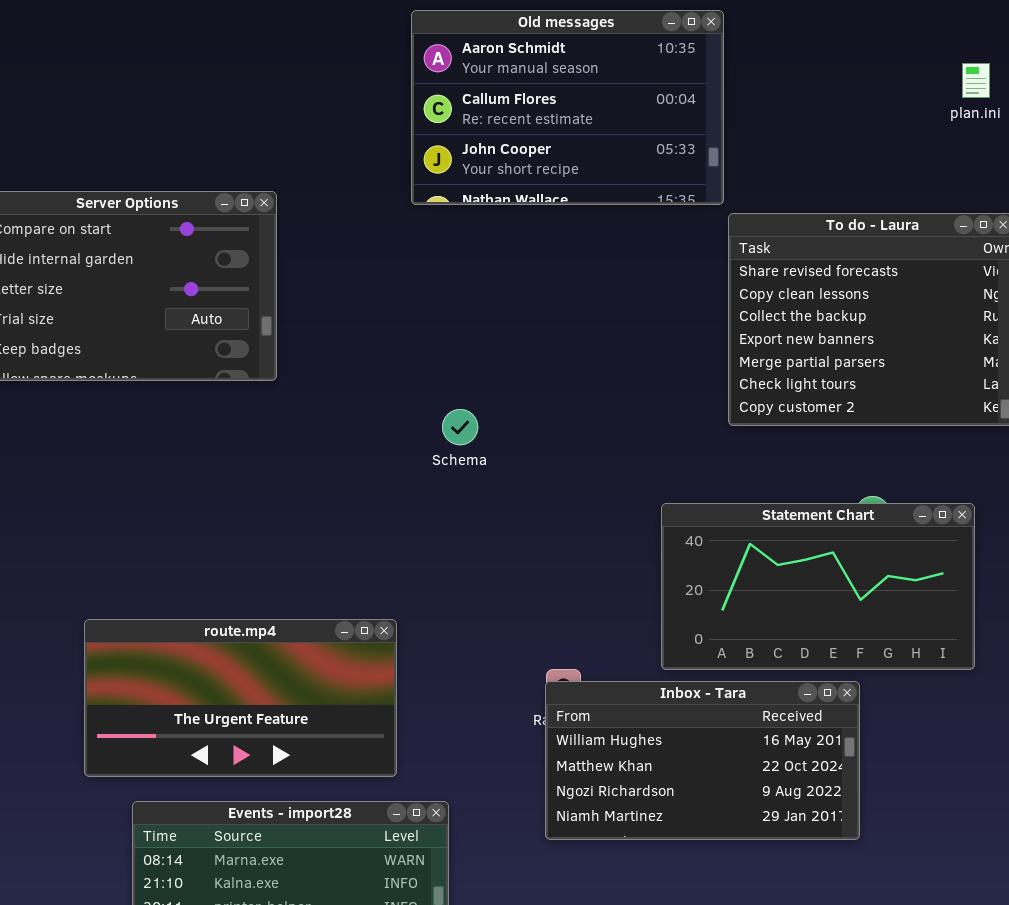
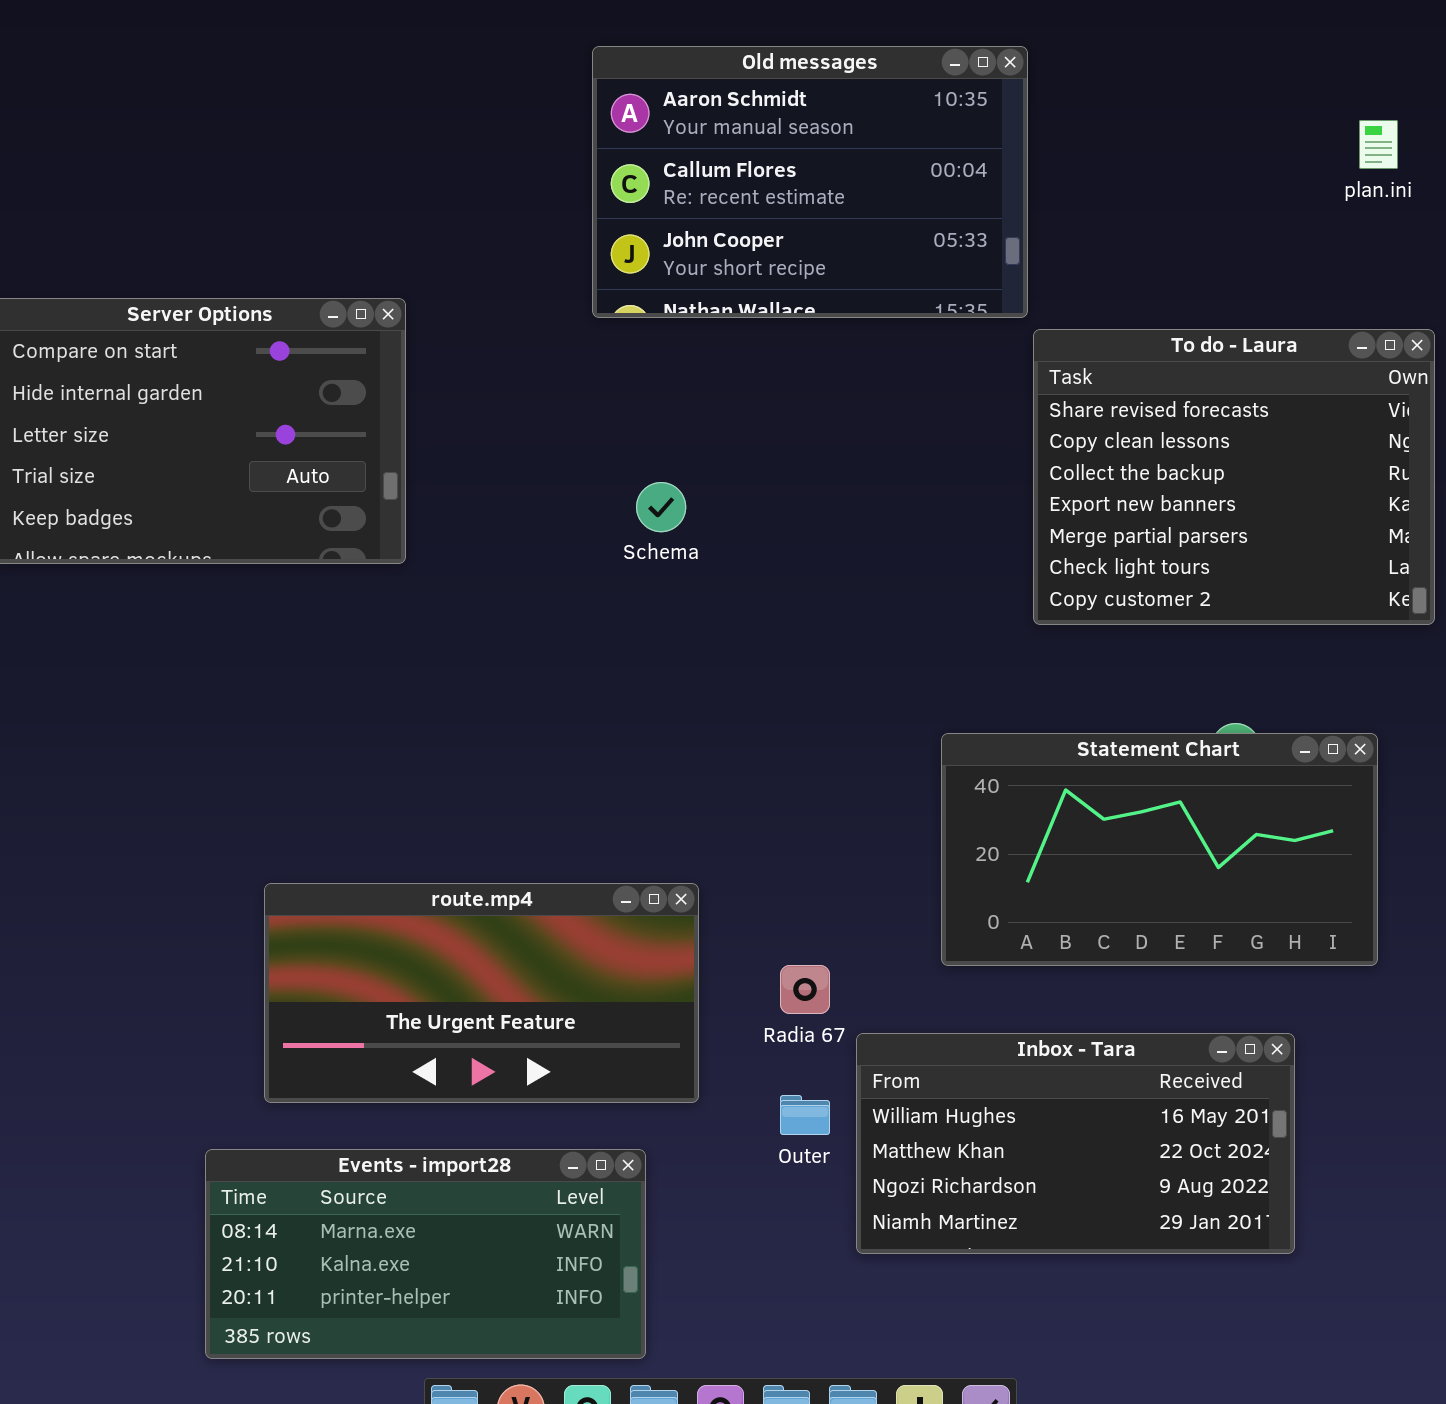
Schema: [442,409,478,445] -> [636,482,686,532], moved
route.mp4: [84,619,397,777] -> [264,883,699,1103], moved
Inbox - Tara: [545,681,860,840] -> [856,1033,1295,1254], moved

